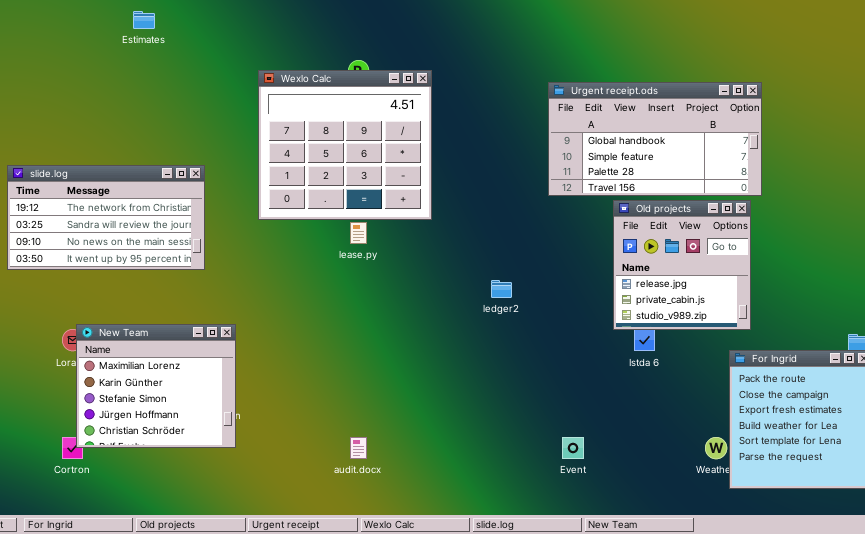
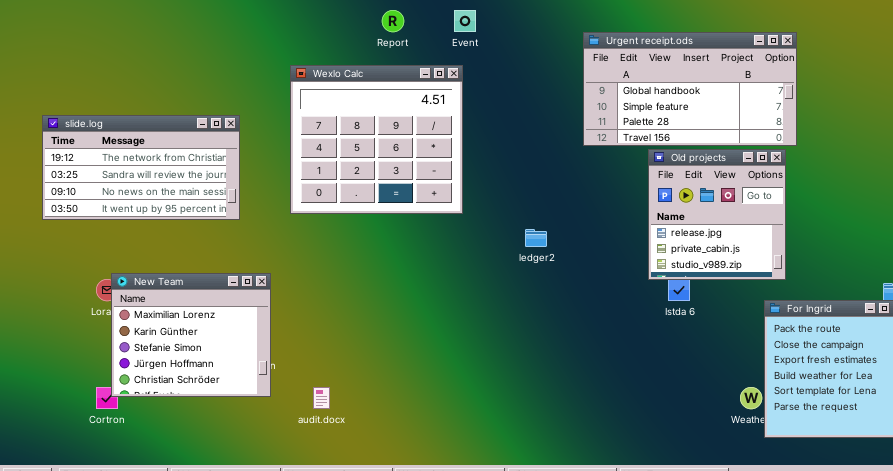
Wexlo Calc: [258,70,432,220] -> [290,65,463,214], moved
audit.docx: [350,437,367,459] -> [313,387,330,409], moved
Event: [562,437,584,459] -> [454,10,476,32], moved

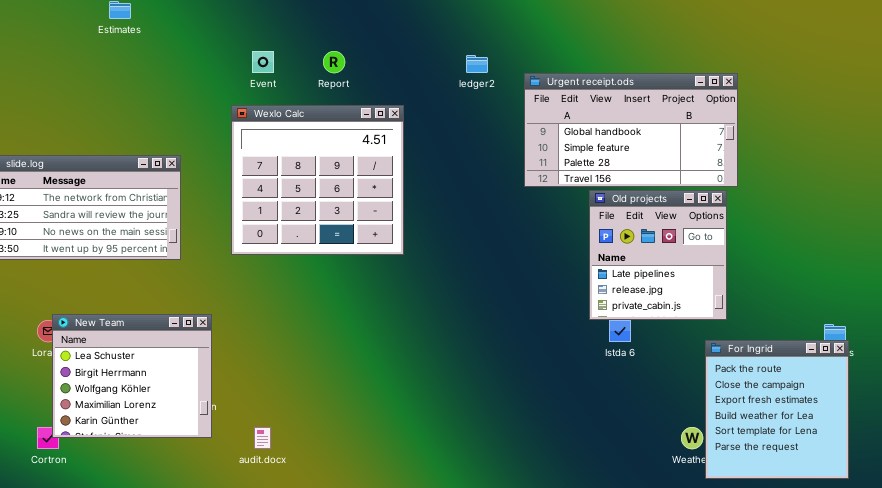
Event: [454,10,476,32] -> [252,51,274,73], moved
Old projects: [648,149,786,280] -> [589,190,727,320], scrolled up 1 row
ledger2: [525,229,547,247] -> [466,55,488,73], moved
New Team: [111,273,271,397] -> [52,314,212,438], scrolled up 3 rows

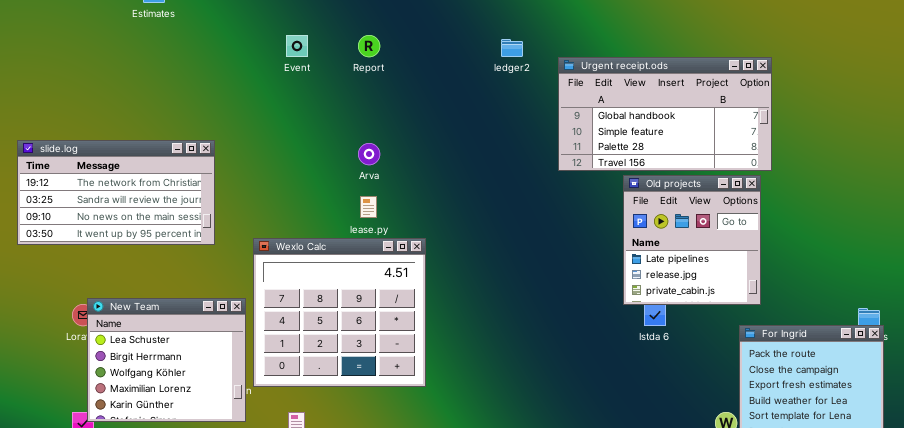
Wexlo Calc: [231,105,404,255] -> [253,238,426,387], moved

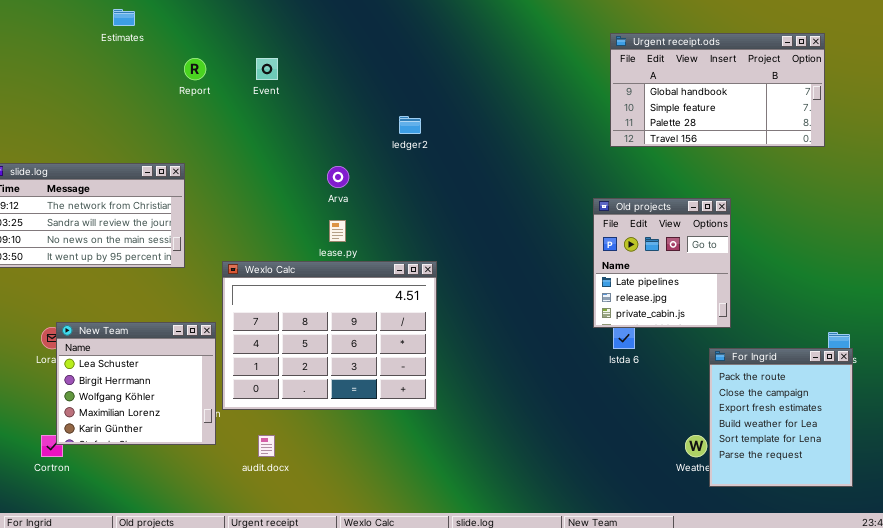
Report: [358,35,380,57] -> [184,58,206,80], moved
ledger2: [501,39,523,57] -> [399,116,421,134], moved
Urgent receipt.ods: [558,57,772,171] -> [610,33,825,147], moved
Wexlo Calc: [253,238,426,387] -> [222,261,437,410], resized

